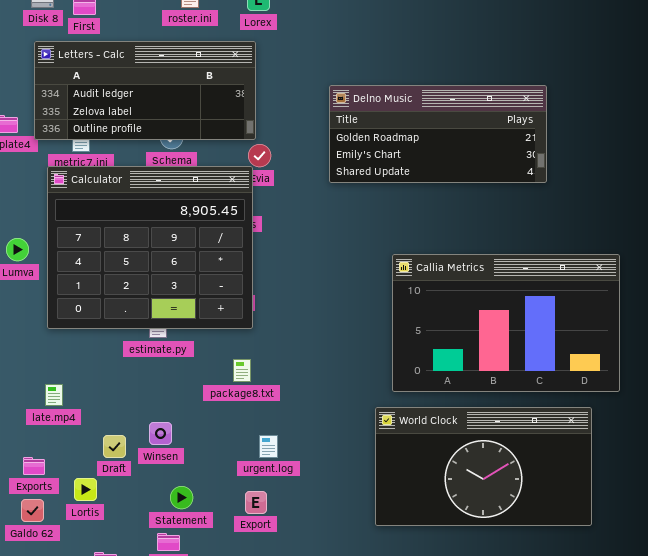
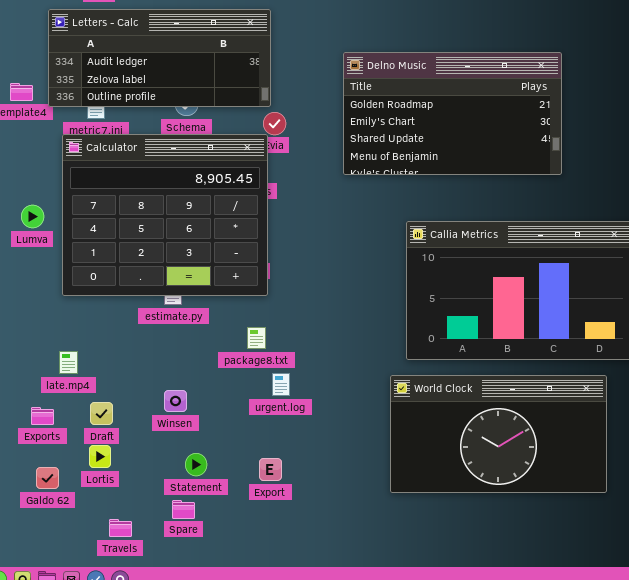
Delno Music: [329,85,547,183] -> [343,52,562,175], resized
Draft: [103,435,126,458] -> [90,402,113,425], moved
urgent.log: [259,435,278,458] -> [272,373,290,396], moved
Exports: [23,457,45,475] -> [31,407,54,425], moved

